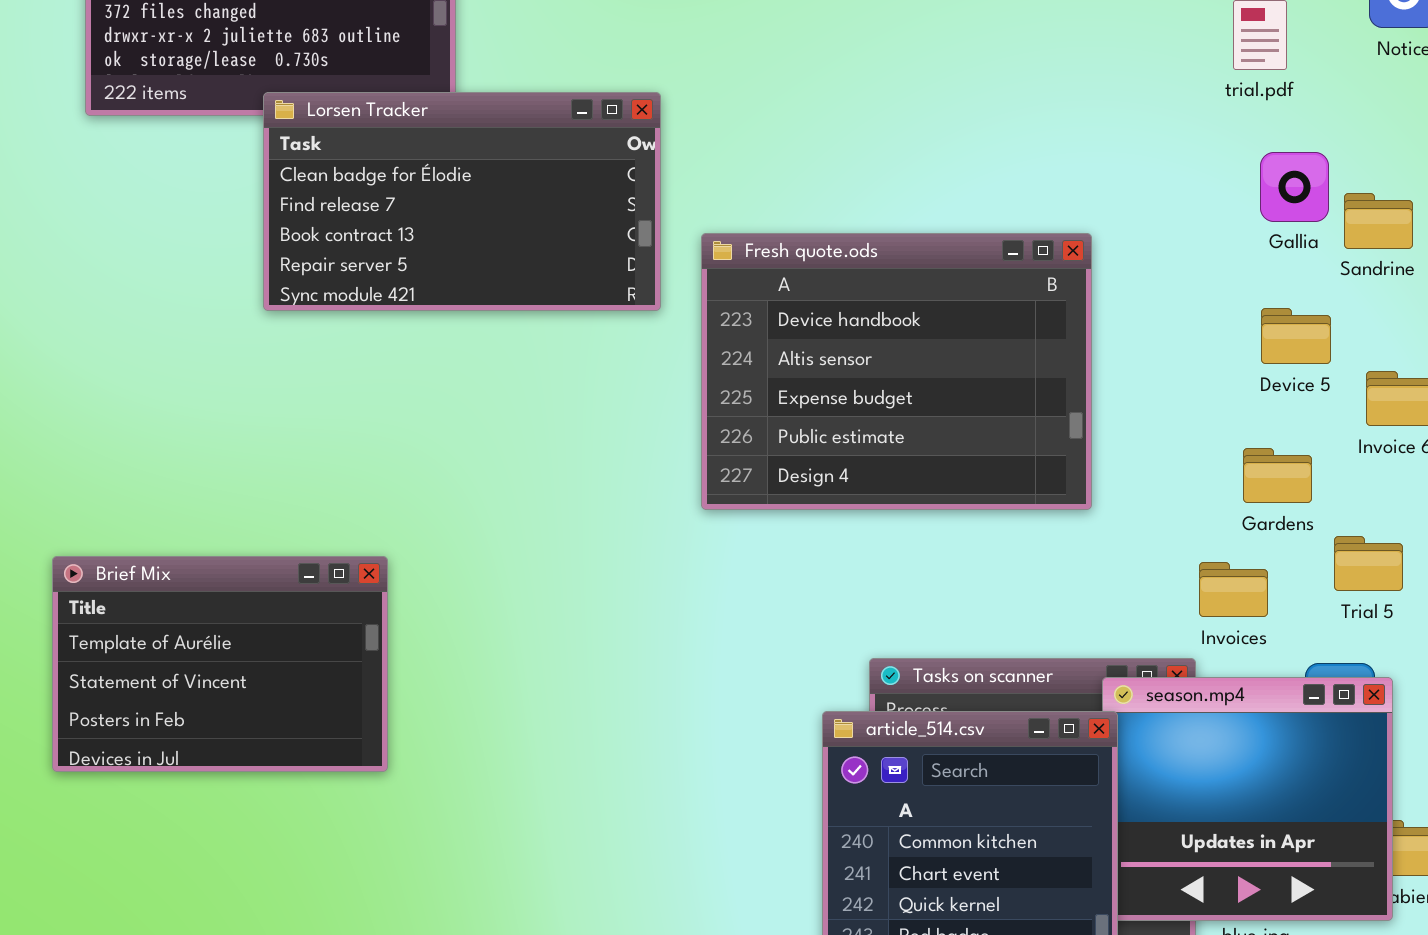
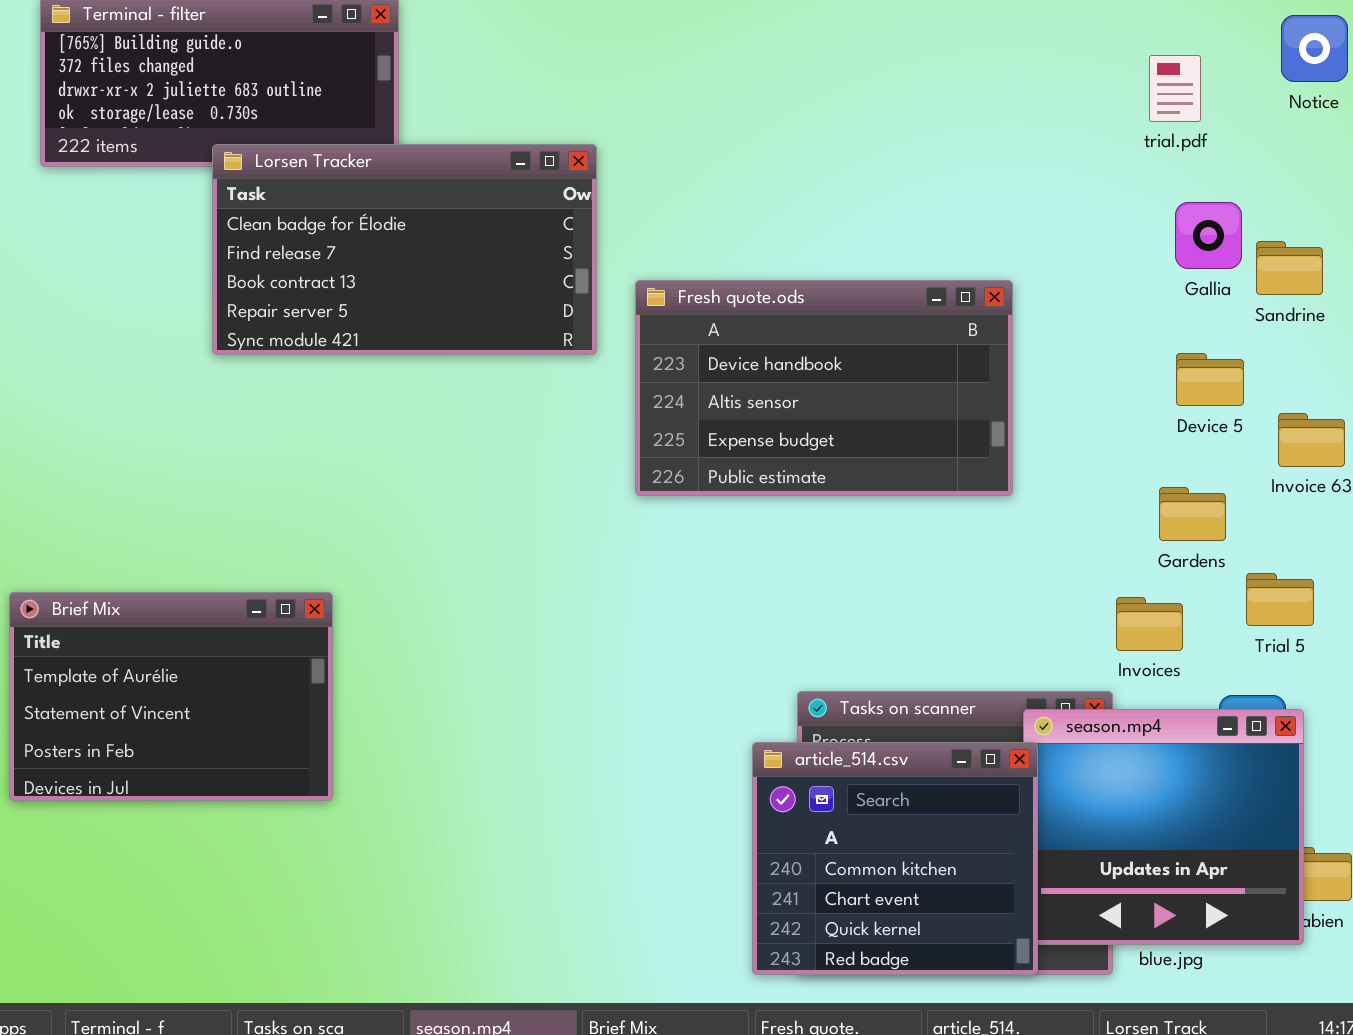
Fresh quote.ods: [701,233,1092,510] -> [635,280,1013,496], resized

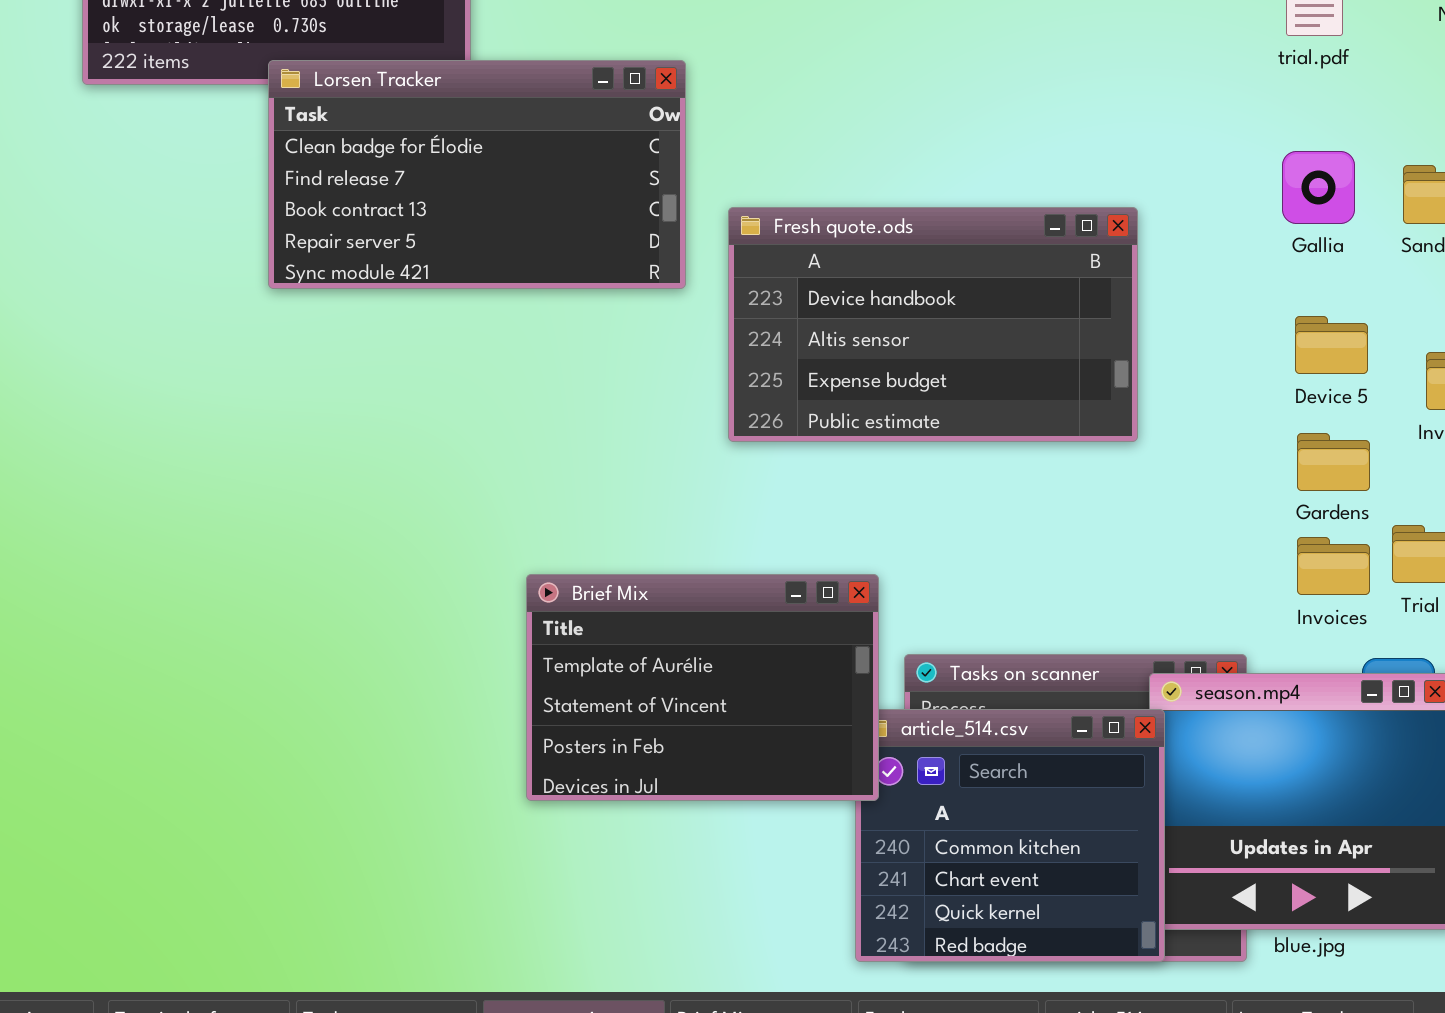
Gallia: [1175,202,1242,269] -> [1282,151,1355,224], moved
Device 5: [1176,353,1244,406] -> [1295,316,1368,374], moved
Brief Mix: [9,592,333,801] -> [526,574,879,801], moved
Invoices: [1116,597,1183,651] -> [1297,537,1370,595], moved

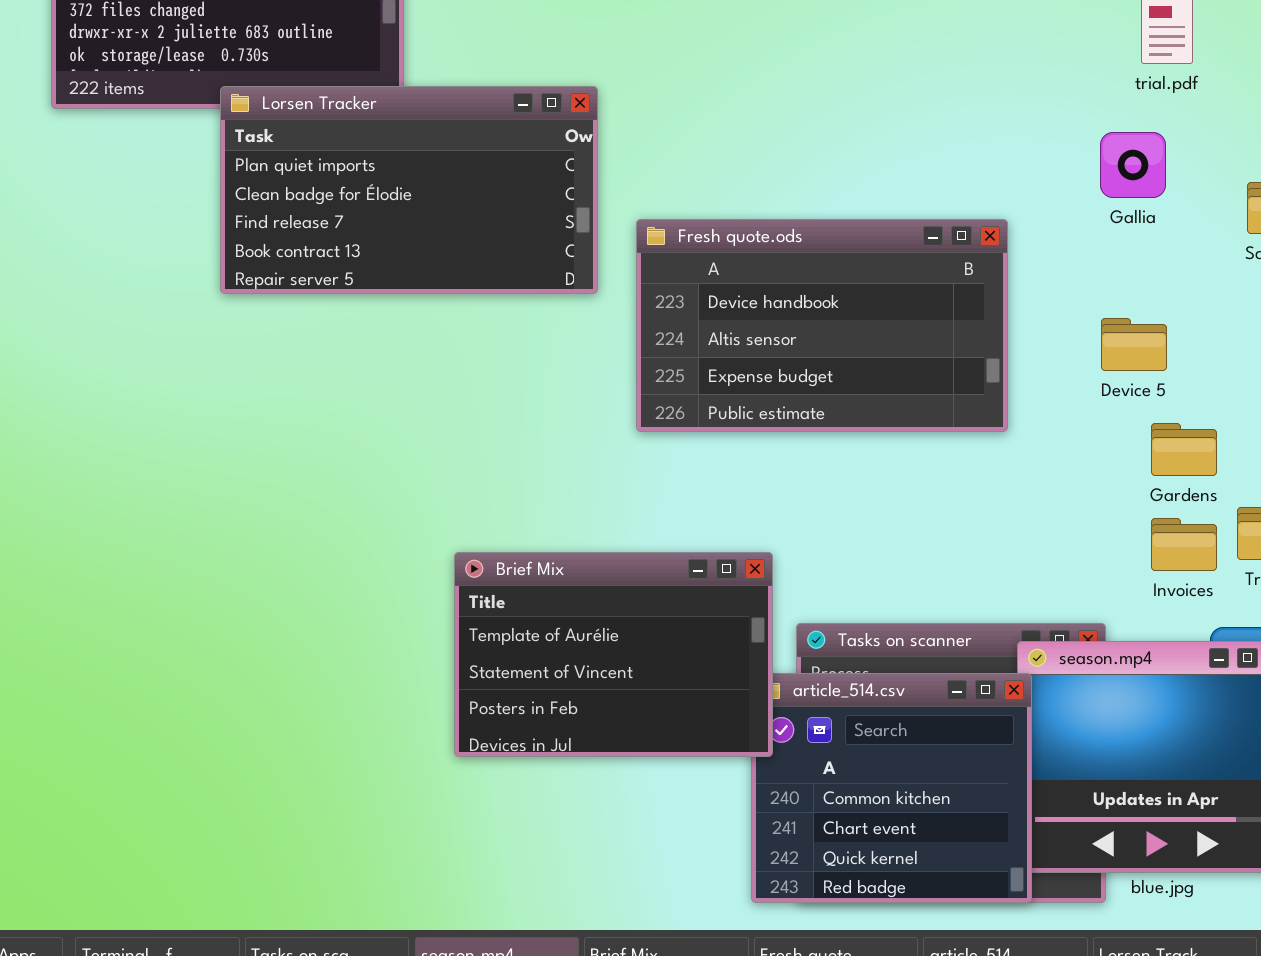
Lorsen Tracker: [268,60,686,289] -> [220,86,598,294], scrolled up 1 row
Gallia: [1282,151,1355,224] -> [1100,132,1166,198], moved
Device 5: [1295,316,1368,374] -> [1101,318,1167,371], moved

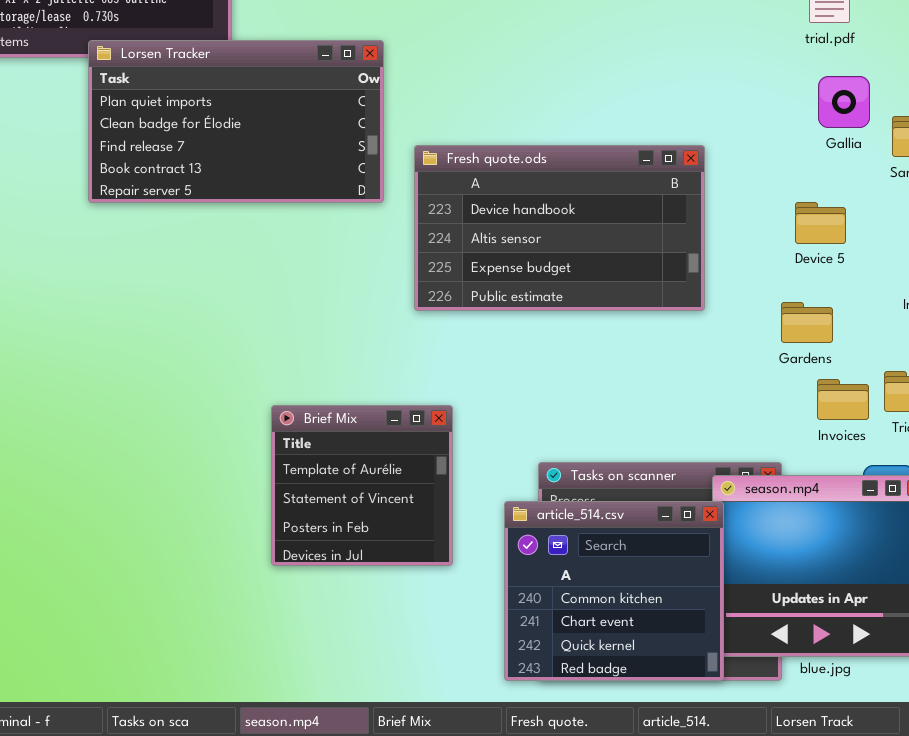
Gallia: [1100,132,1166,198] -> [818,76,870,128], moved
Device 5: [1101,318,1167,371] -> [795,202,846,244], moved
Gardens: [1151,423,1217,476] -> [781,302,833,343], moved
Brief Mix: [454,552,773,757] -> [271,405,453,566], resized

